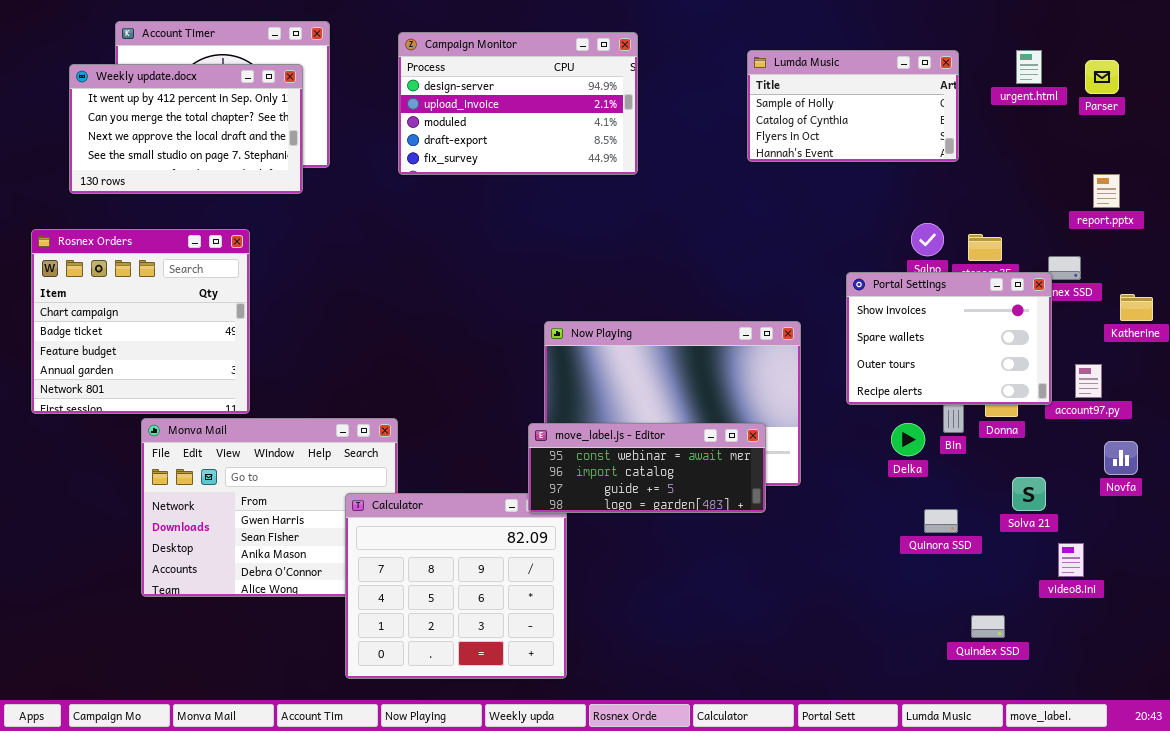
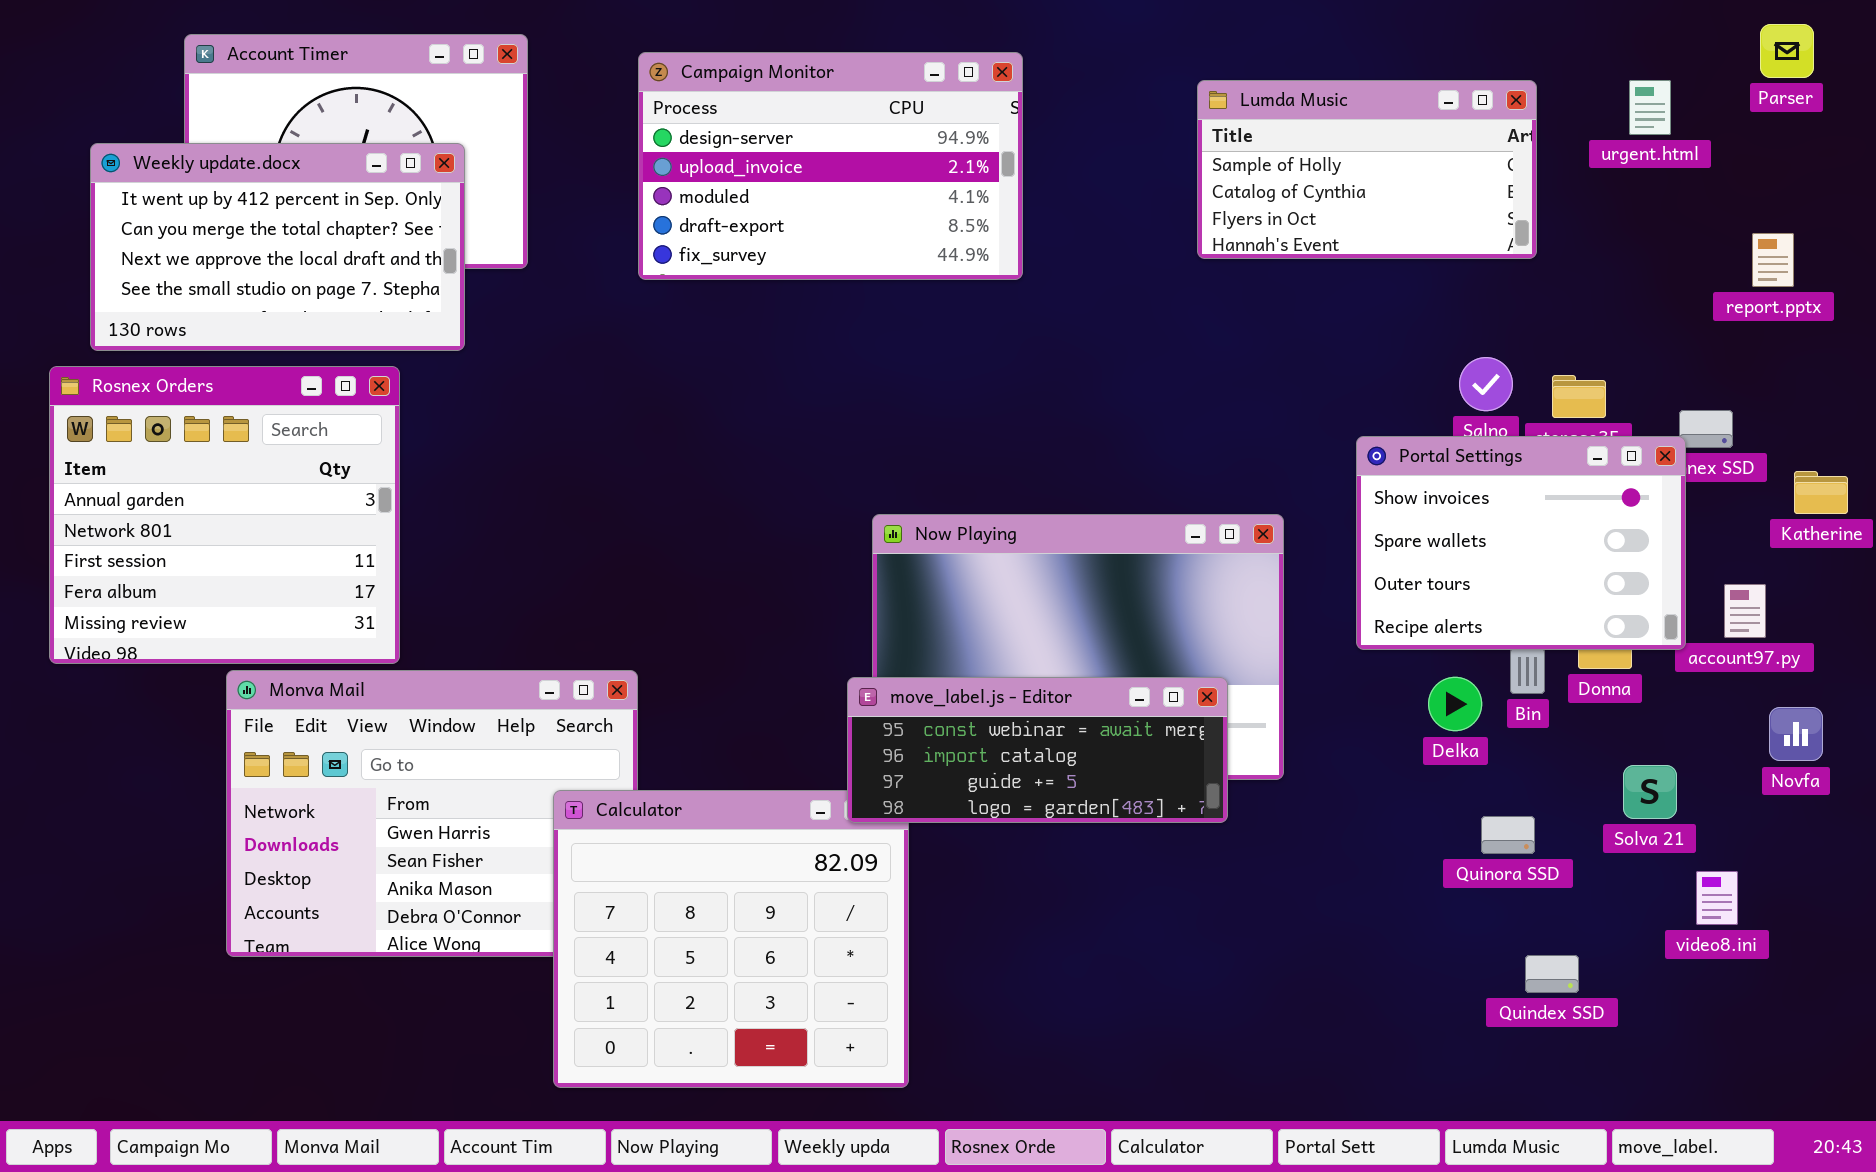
Parser: [1085,60,1119,94] -> [1760,24,1814,78], moved
Weekly update.docx: [69,64,303,194] -> [90,143,465,351], moved
report.pptx: [1093,174,1120,208] -> [1752,233,1794,287], moved
Rosnex Orders: [31,229,250,414] -> [49,366,400,664], scrolled down 3 rows
Quindex SSD: [971,615,1005,638] -> [1525,955,1579,993], moved

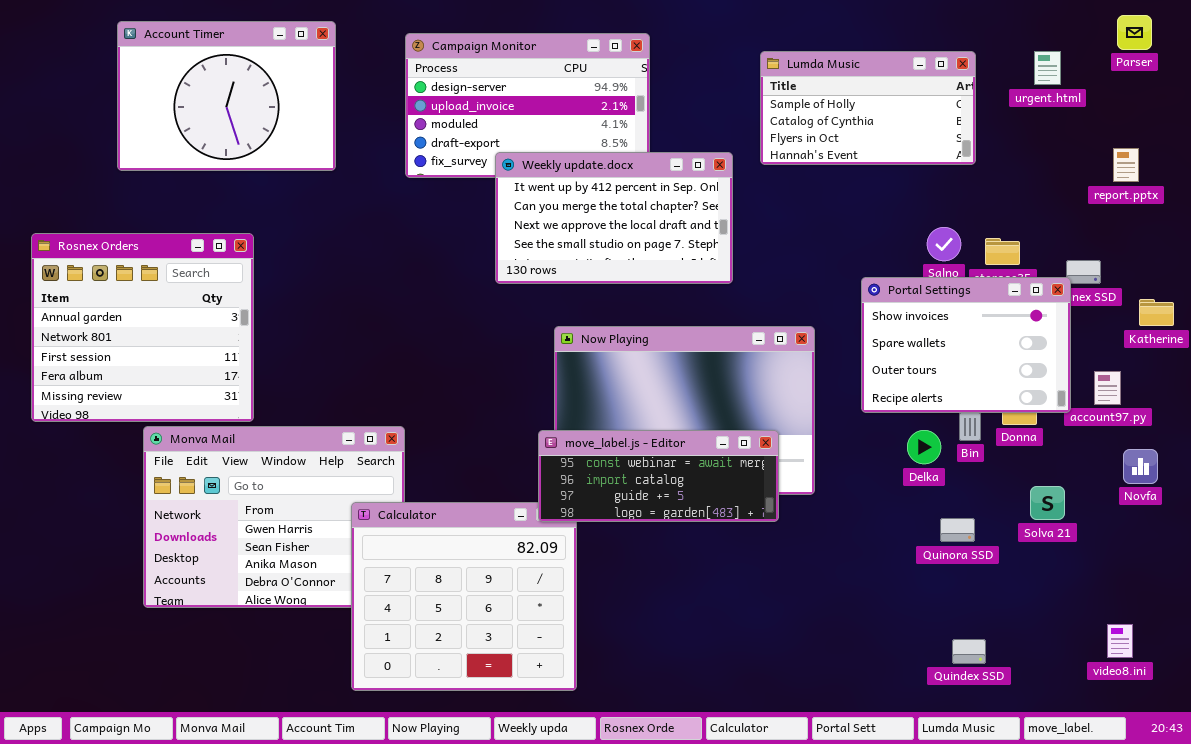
Weekly update.docx: [90,143,465,351] -> [495,152,733,284], moved
video8.ini: [1696,871,1738,925] -> [1107,624,1133,658], moved
Quindex SSD: [1525,955,1579,993] -> [952,639,986,664], moved

